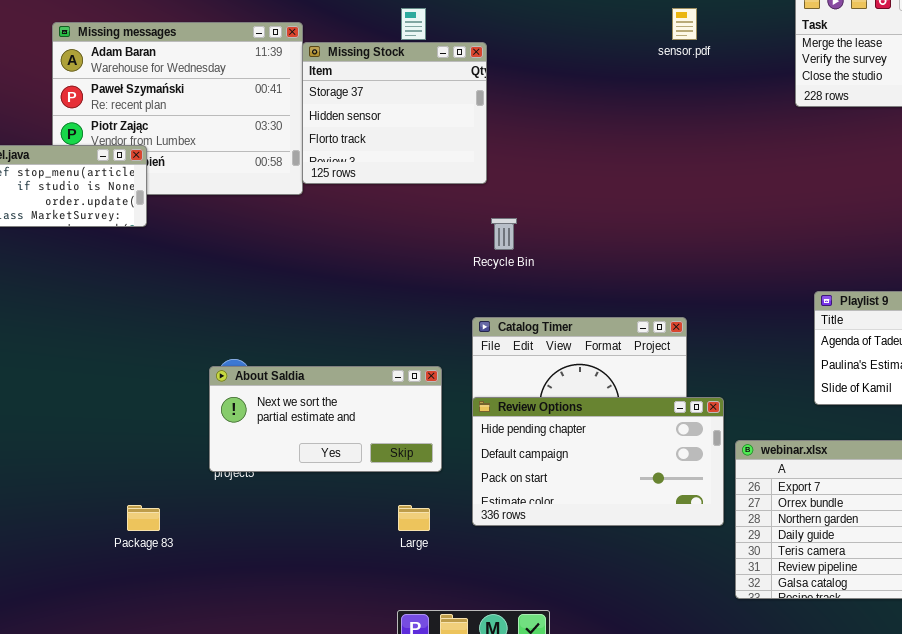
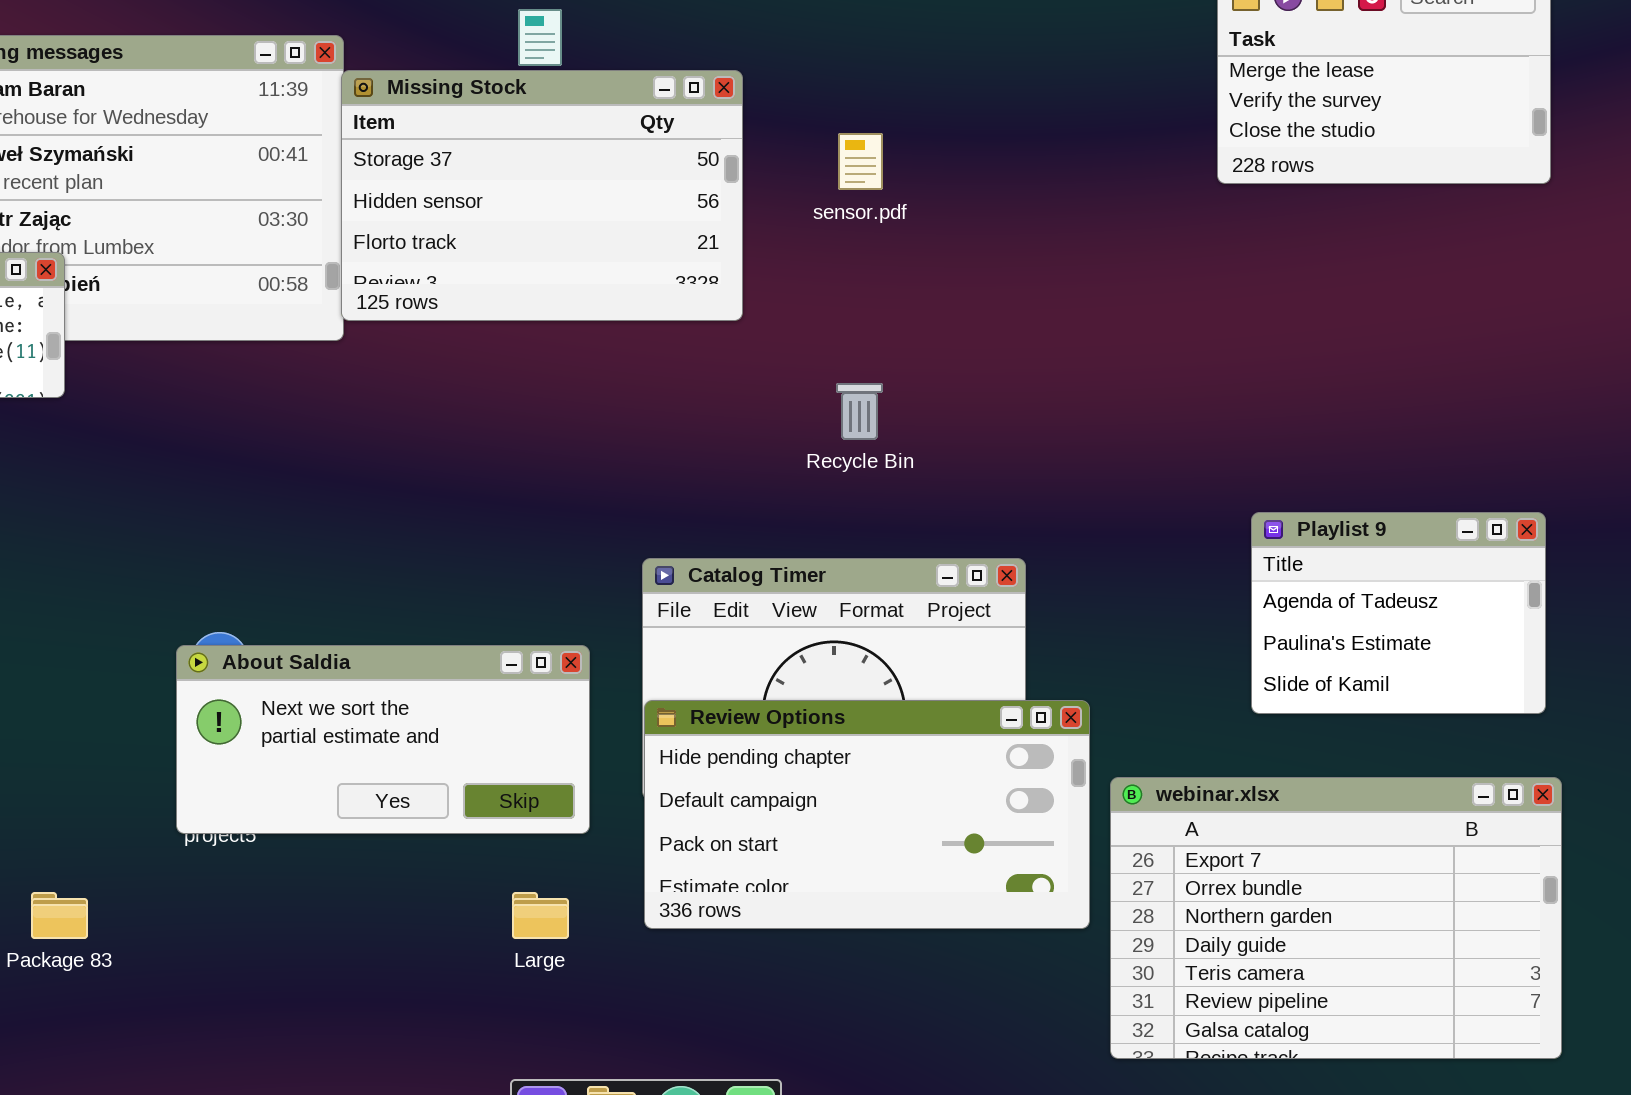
sensor.pdf: [672,8,697,40] -> [838,133,883,190], moved
Missing Stock: [302,42,487,184] -> [341,70,743,321], resized
Recycle Bin: [491,218,517,250] -> [836,383,883,440], moved

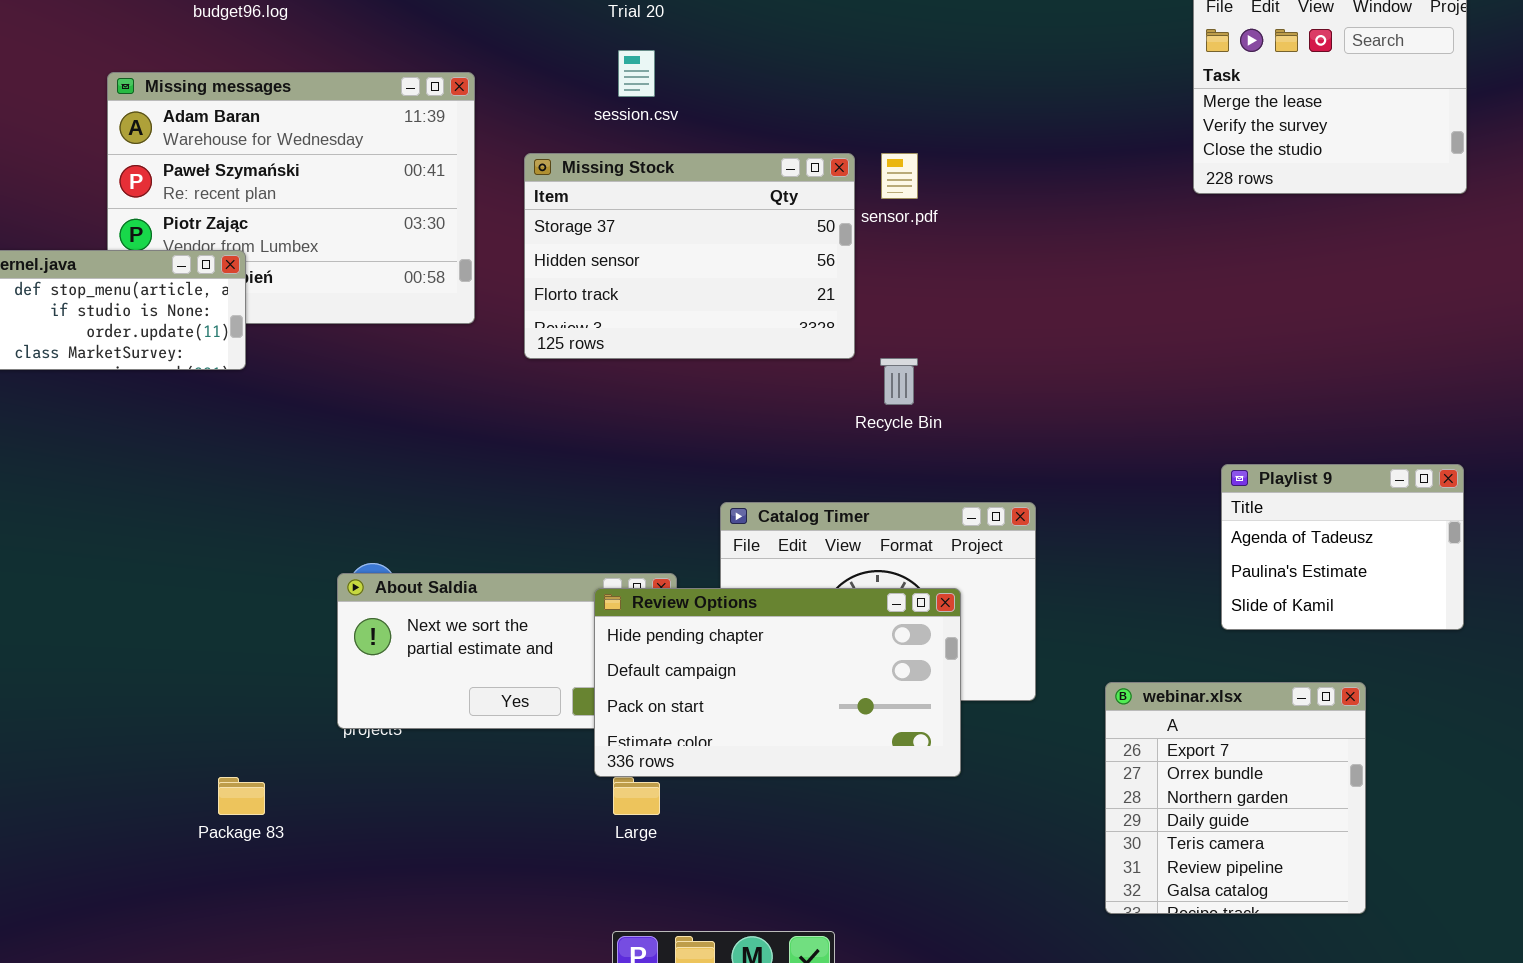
Missing Stock: [341,70,743,321] -> [524,153,855,359], moved
Review Options: [644,700,1090,929] -> [594,588,961,777], moved
webinar.xlsx: [1110,777,1562,1059] -> [1105,682,1366,914], resized

